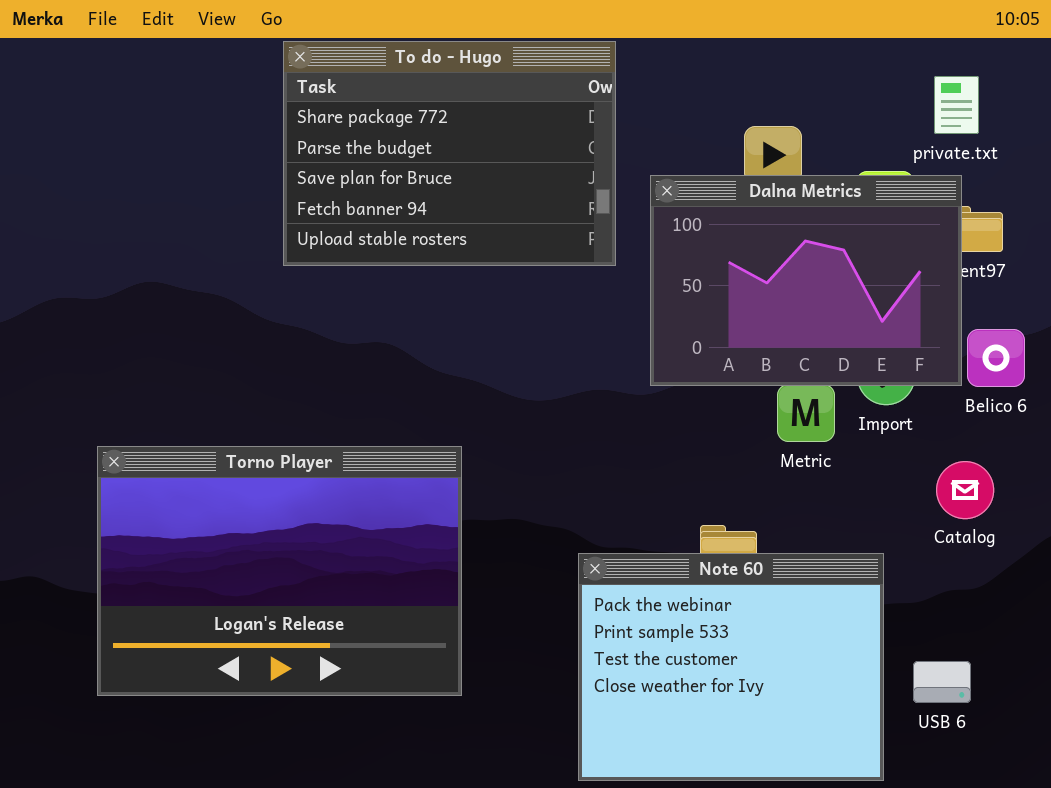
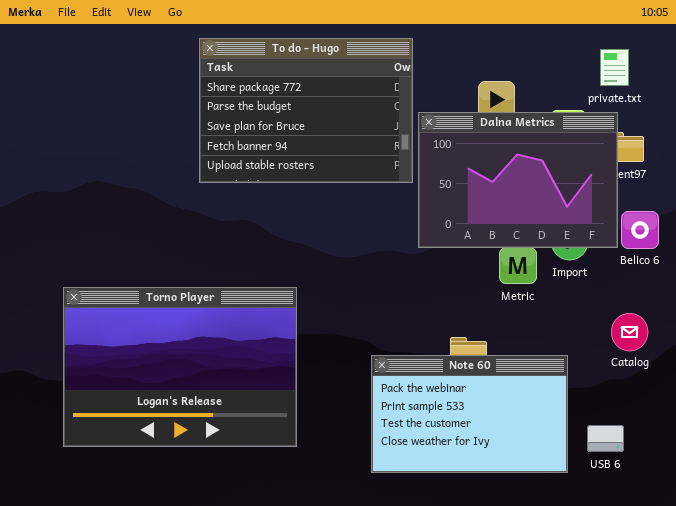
To do - Hugo: [283,41,616,266] -> [199,38,413,183], moved
Catalog: [936,461,994,519] -> [611,313,648,351], moved
Note 60: [578,553,884,781] -> [371,355,568,473], resized

